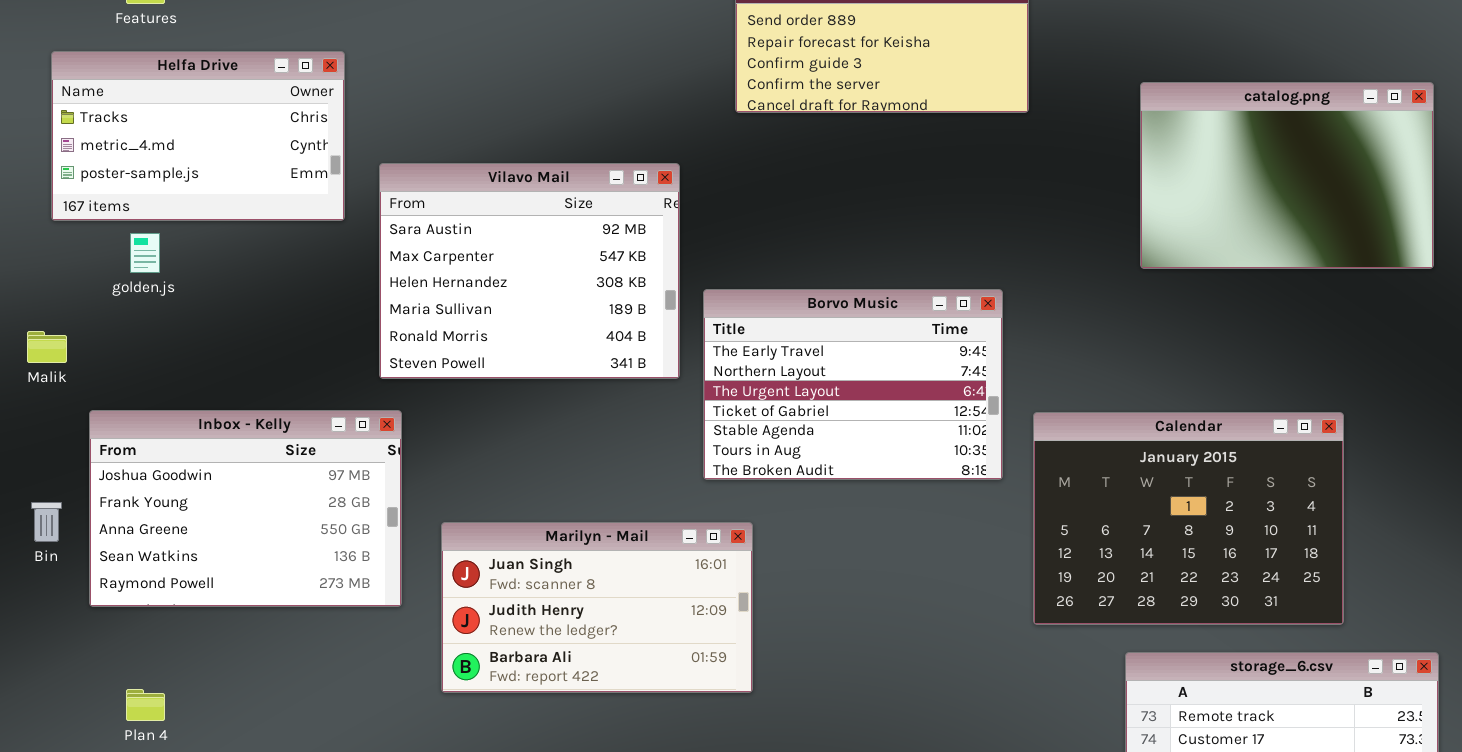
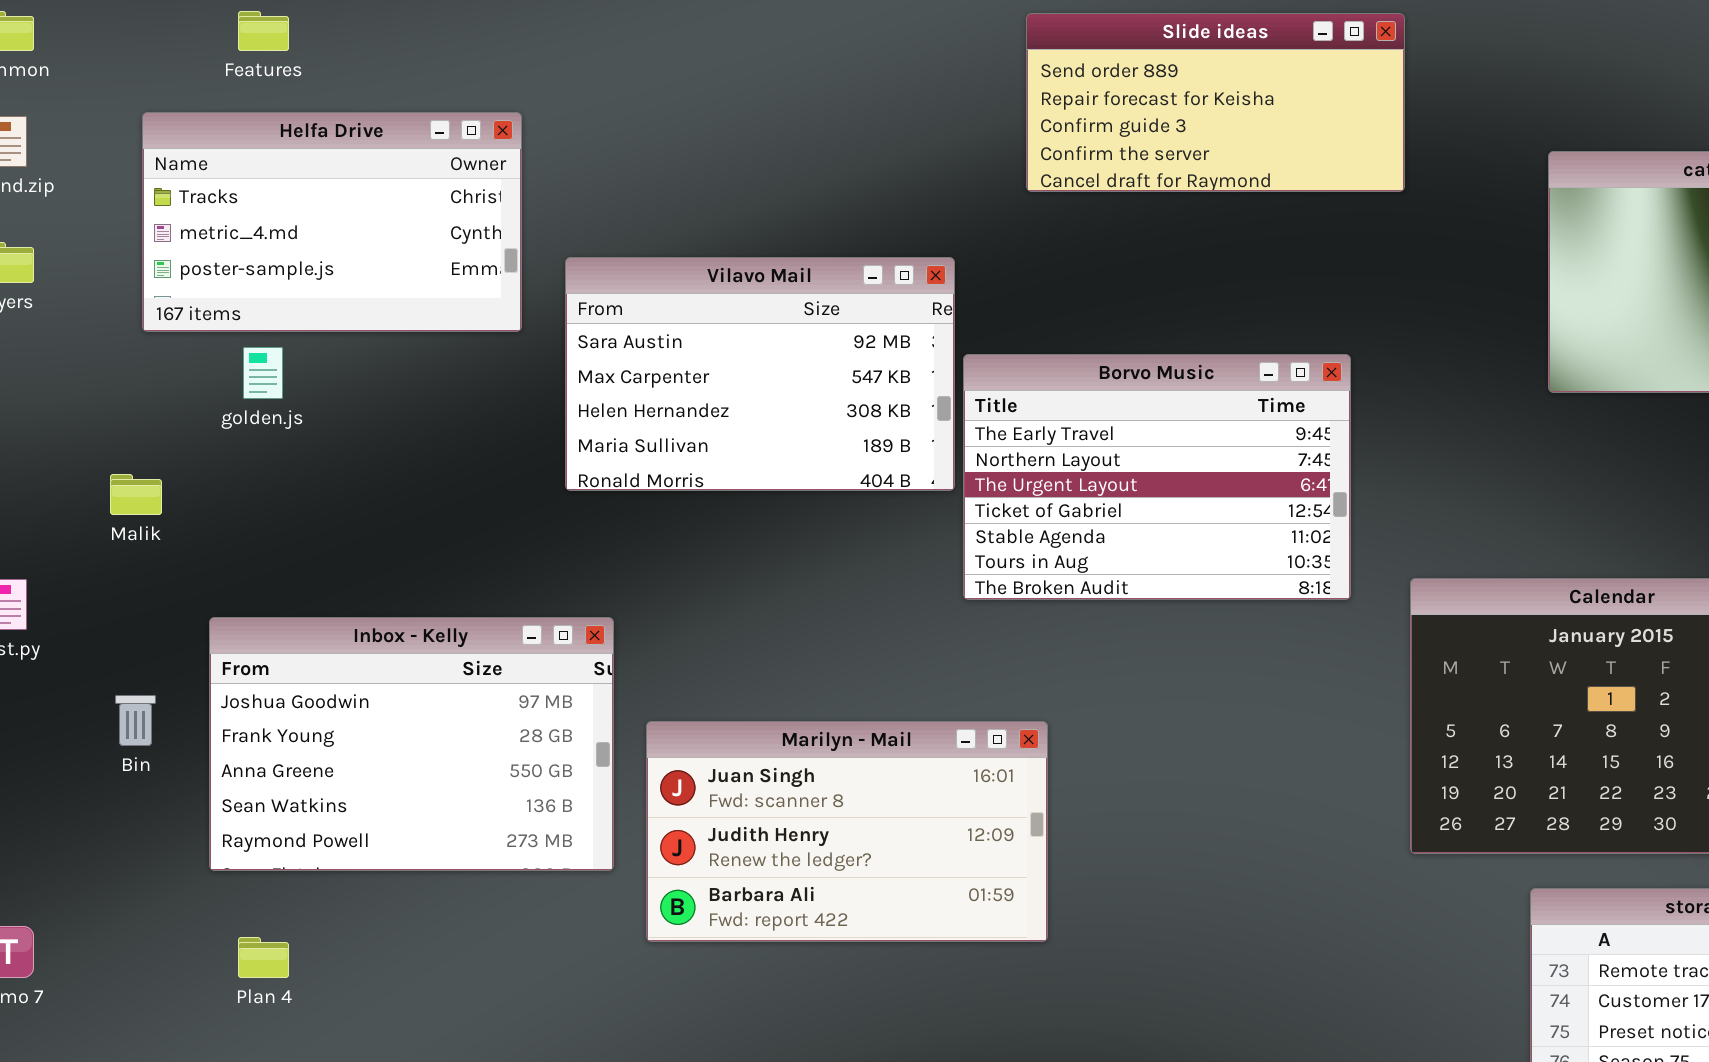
Vilavo Mail: [379,163,680,379] -> [565,257,955,491], resized
Borvo Music: [703,289,1003,480] -> [963,354,1351,600], moved
Inbox - Kelly: [89,410,402,607] -> [209,617,614,871], moved

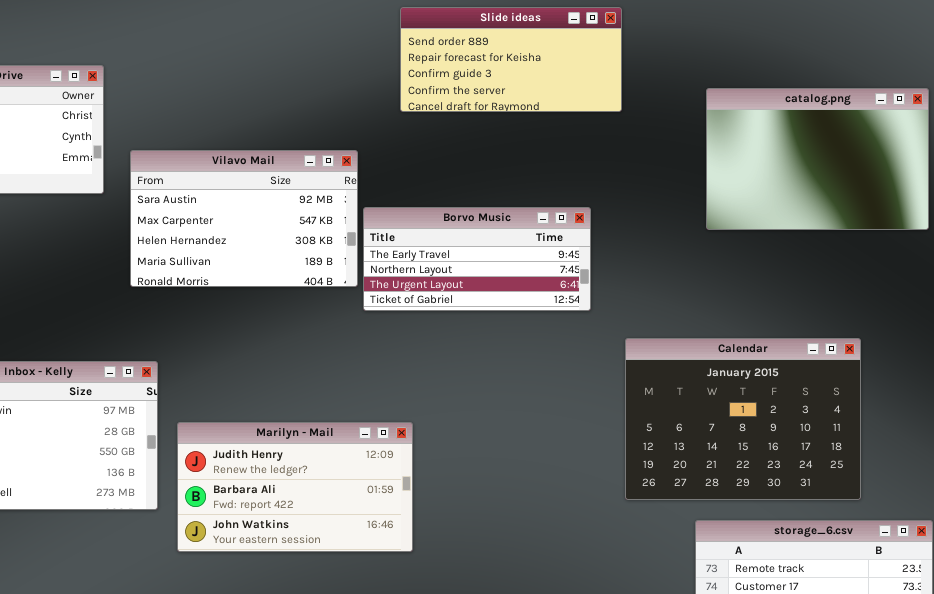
Borvo Music: [963,354,1351,600] -> [363,207,591,311], resized
Marilyn - Mail: [646,721,1048,942] -> [177,422,413,552], scrolled down 1 row

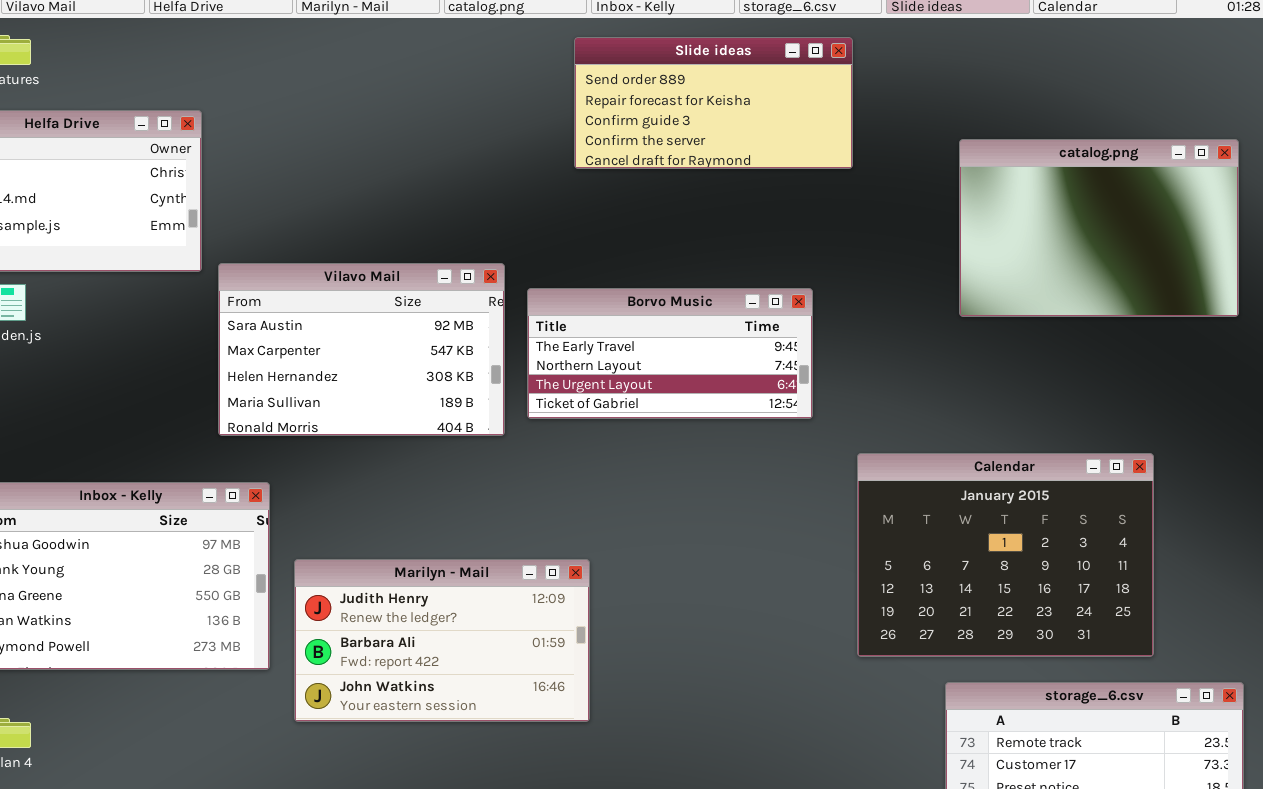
Vilavo Mail: [130,150,358,287] -> [218,263,505,436], moved

